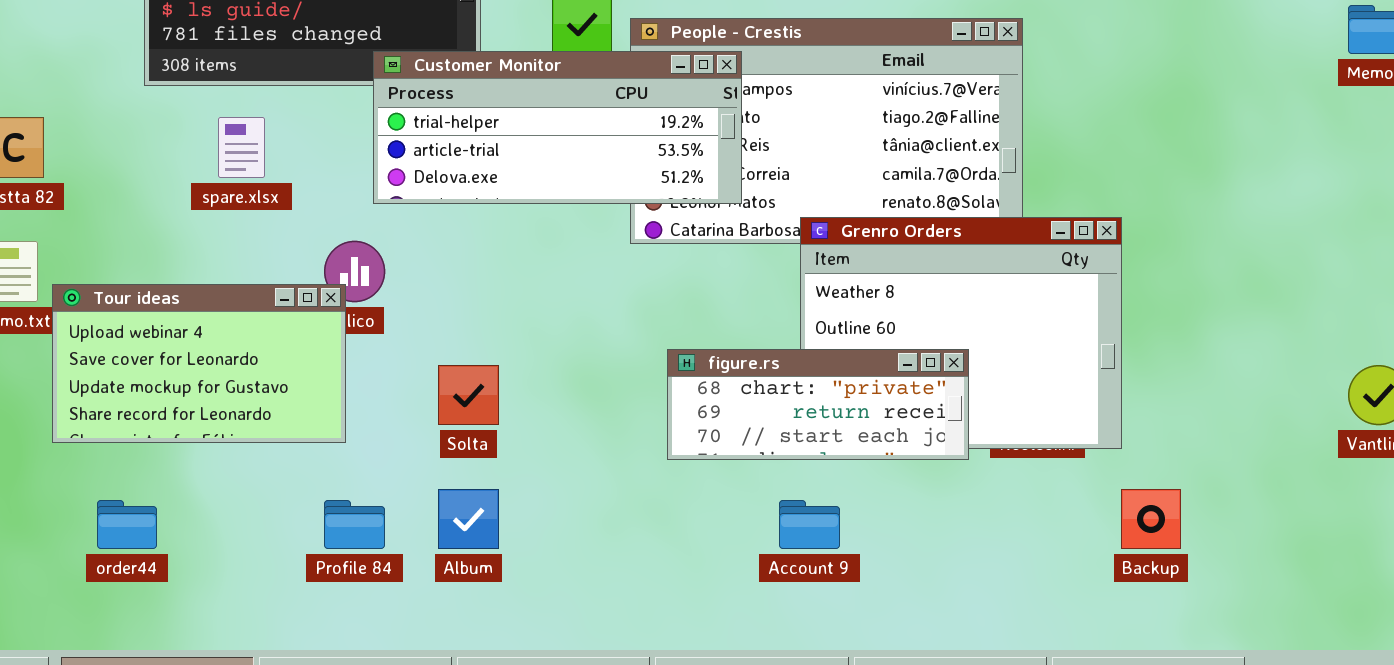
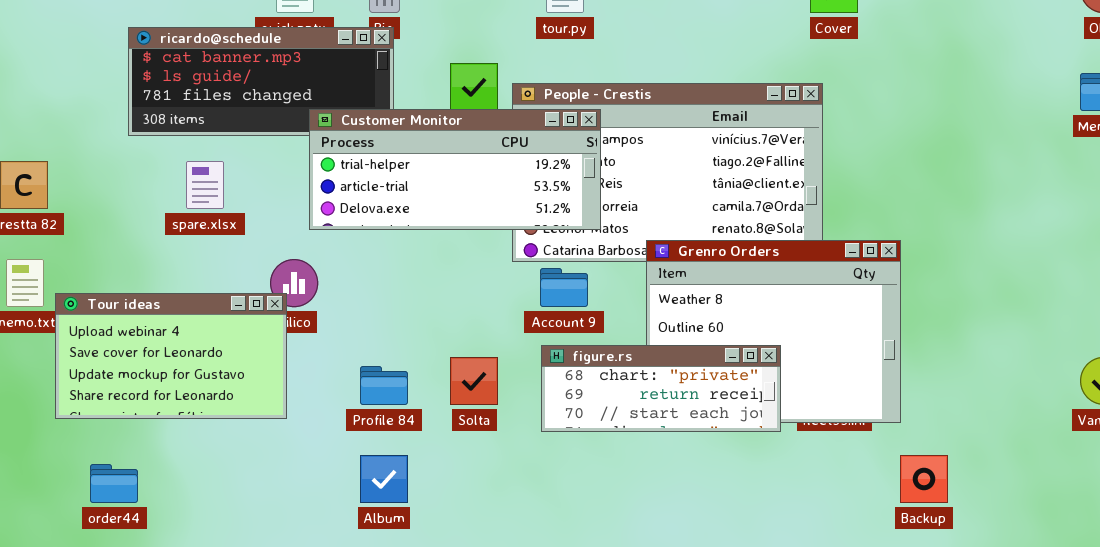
Solta: [438,365,499,425] -> [450,357,498,405], moved
Profile 84: [324,500,385,549] -> [360,366,408,405], moved
Account 9: [779,500,840,549] -> [540,268,588,307], moved

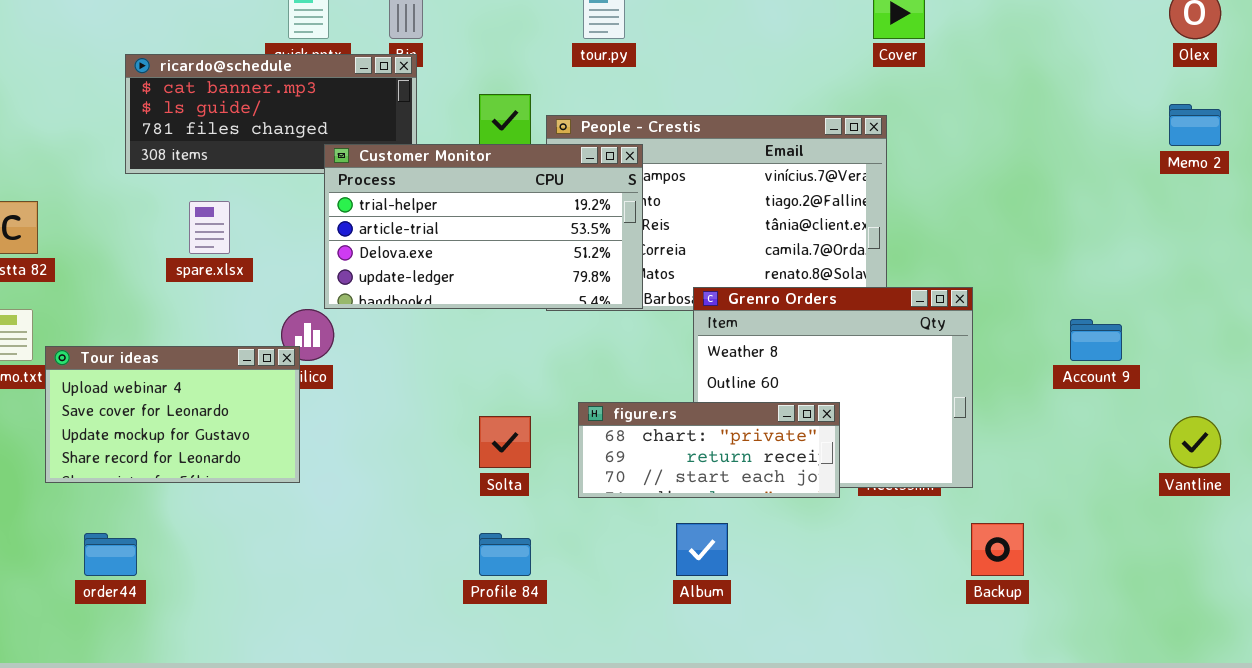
Customer Monitor: [309,109,601,230] -> [324,144,643,309], resized
Account 9: [540,268,588,307] -> [1070,319,1122,361], moved
Profile 84: [360,366,408,405] -> [479,533,531,576], moved
Album: [360,455,408,503] -> [676,523,728,576], moved

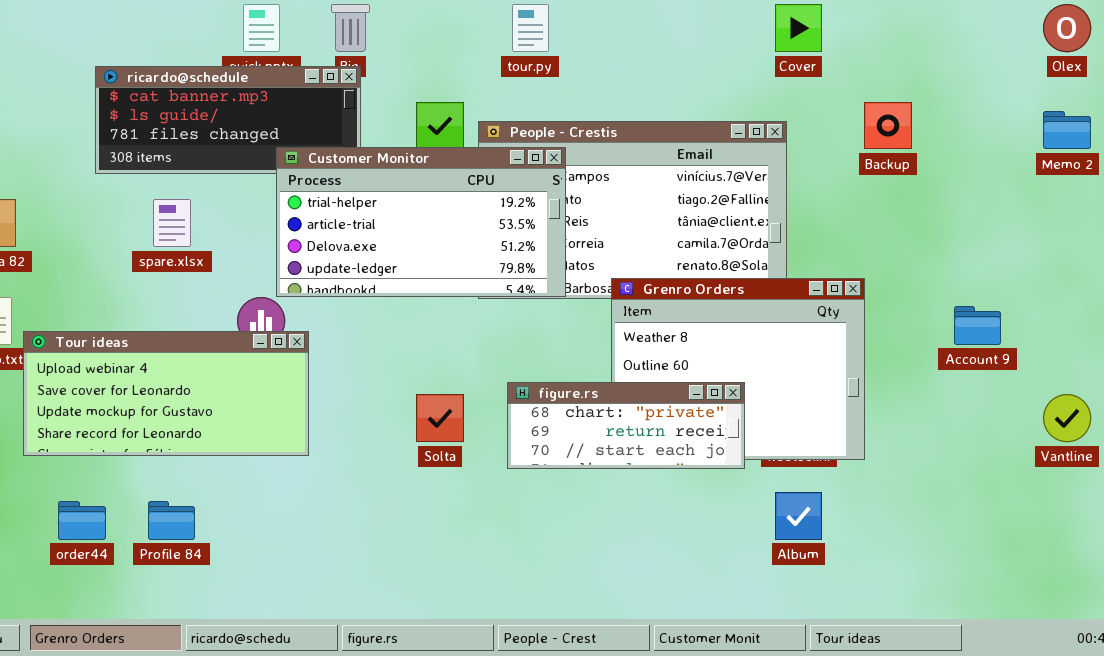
Tour ideas: [45,346,300,483] -> [23,331,309,456], resized
Album: [676,523,728,576] -> [775,492,822,540], moved
Backup: [971,523,1024,576] -> [864,102,912,149], moved
Profile 84: [479,533,531,576] -> [148,501,195,540], moved

